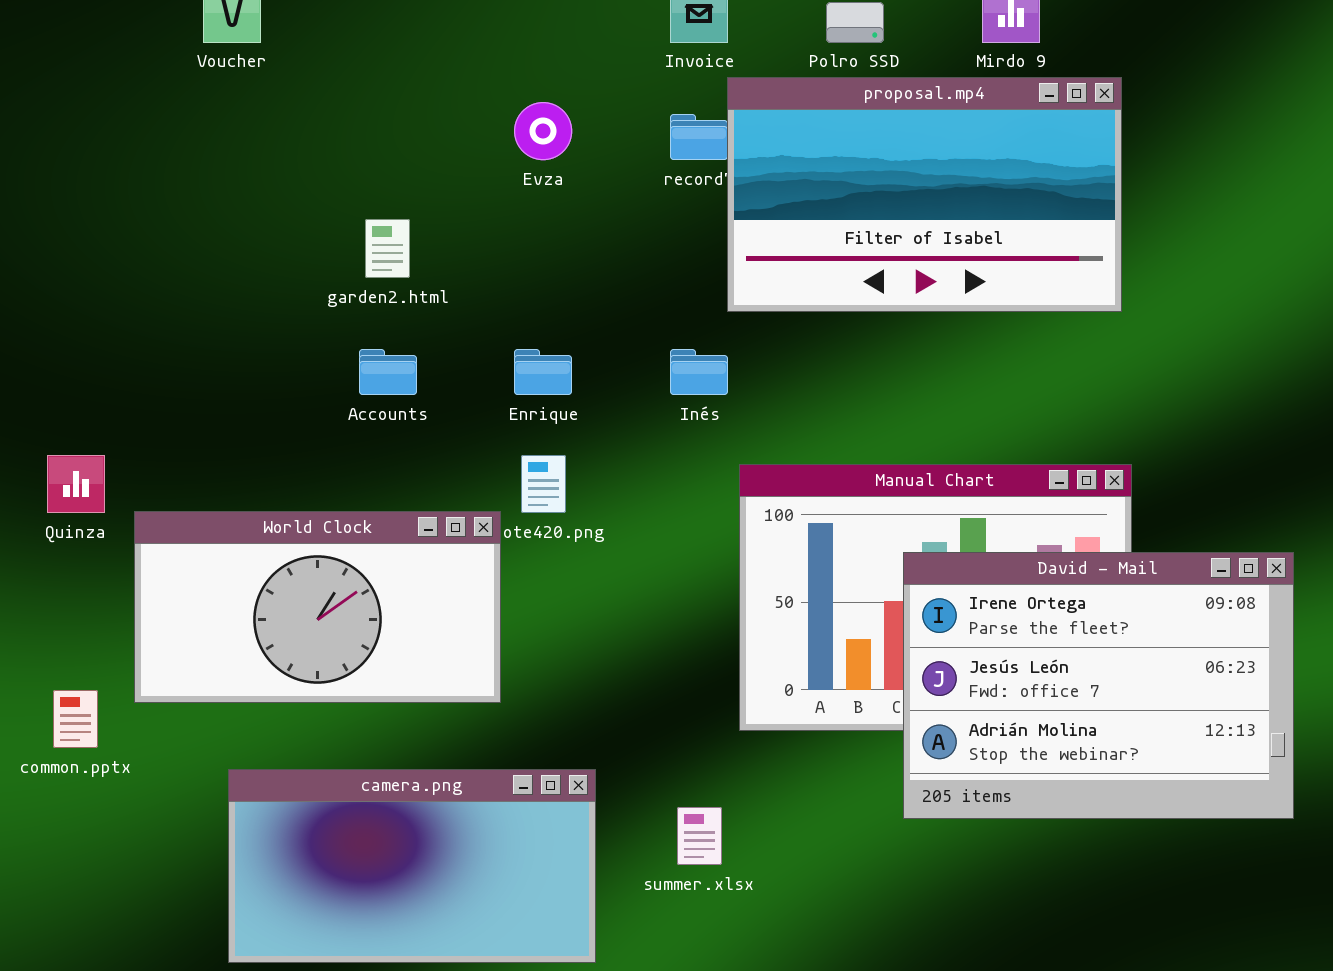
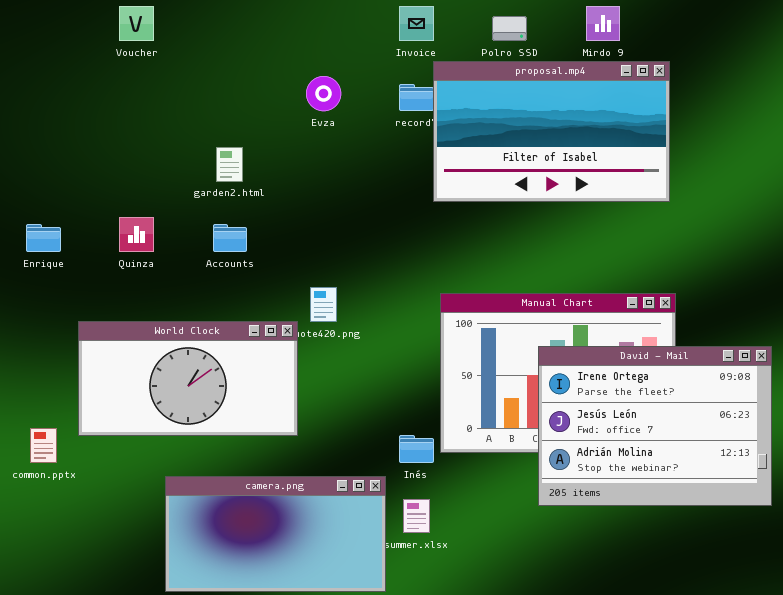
Enrique: [514,349,572,395] -> [26,224,61,252], moved
Inés: [670,349,728,395] -> [399,435,434,463], moved
Quinza: [47,455,105,513] -> [119,217,154,252], moved
camera.png: [228,769,596,963] -> [165,476,386,592], moved

